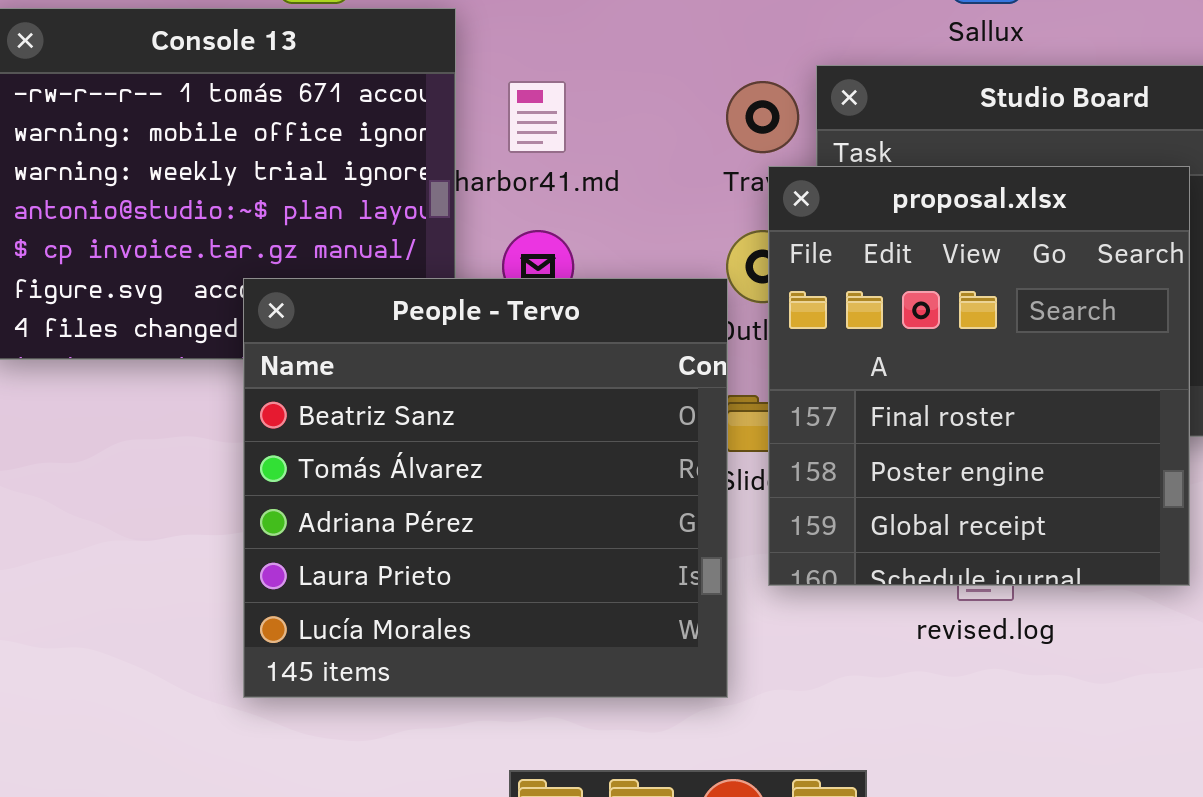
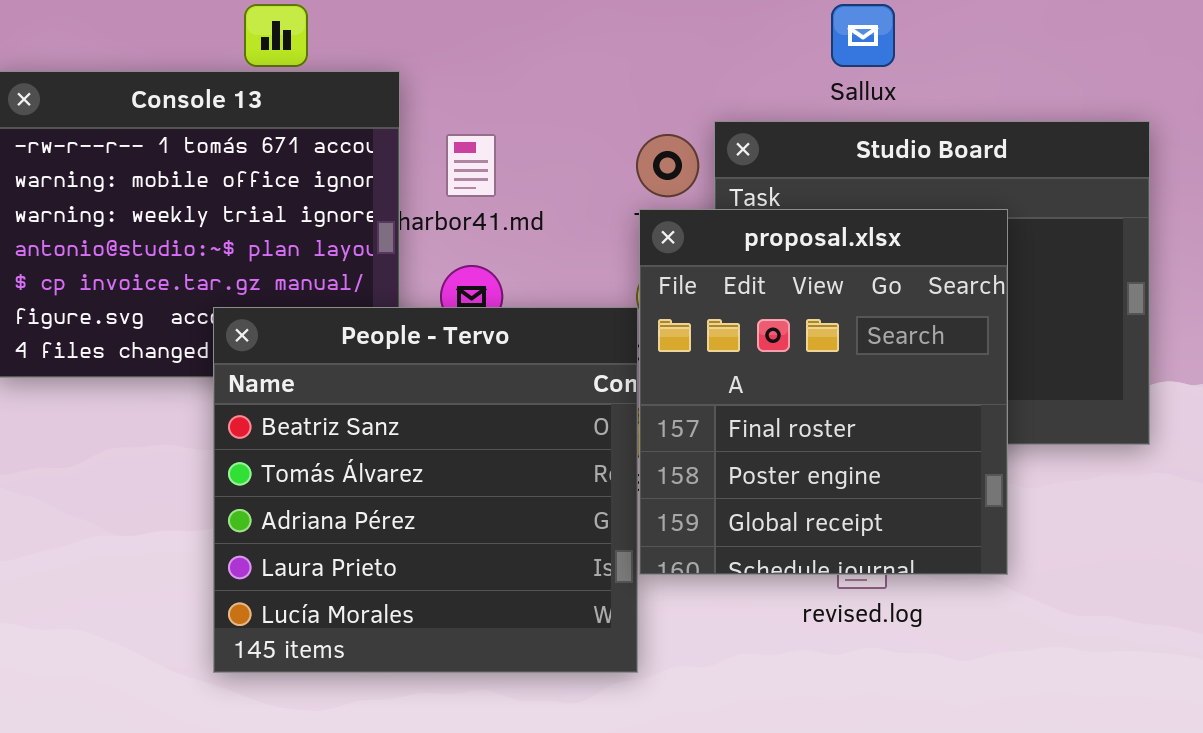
proposal.xlsx: [768,166,1190,586] -> [639,209,1008,575], moved

